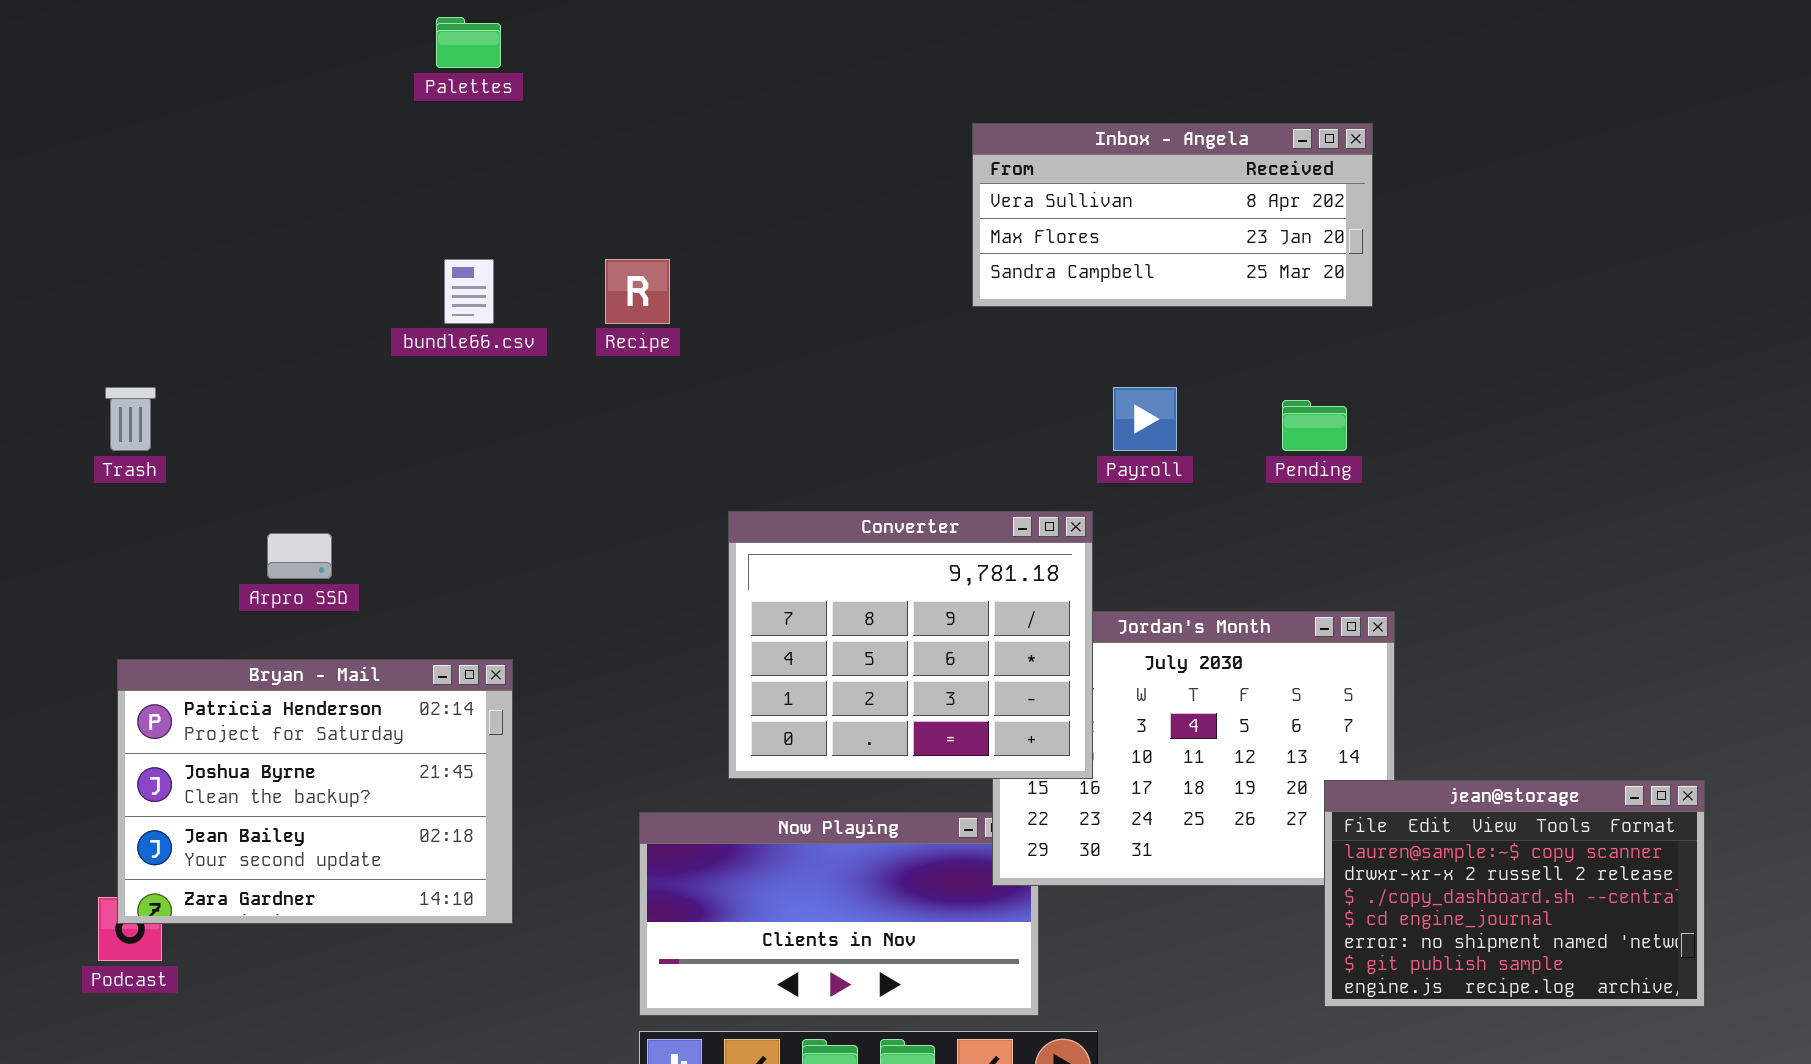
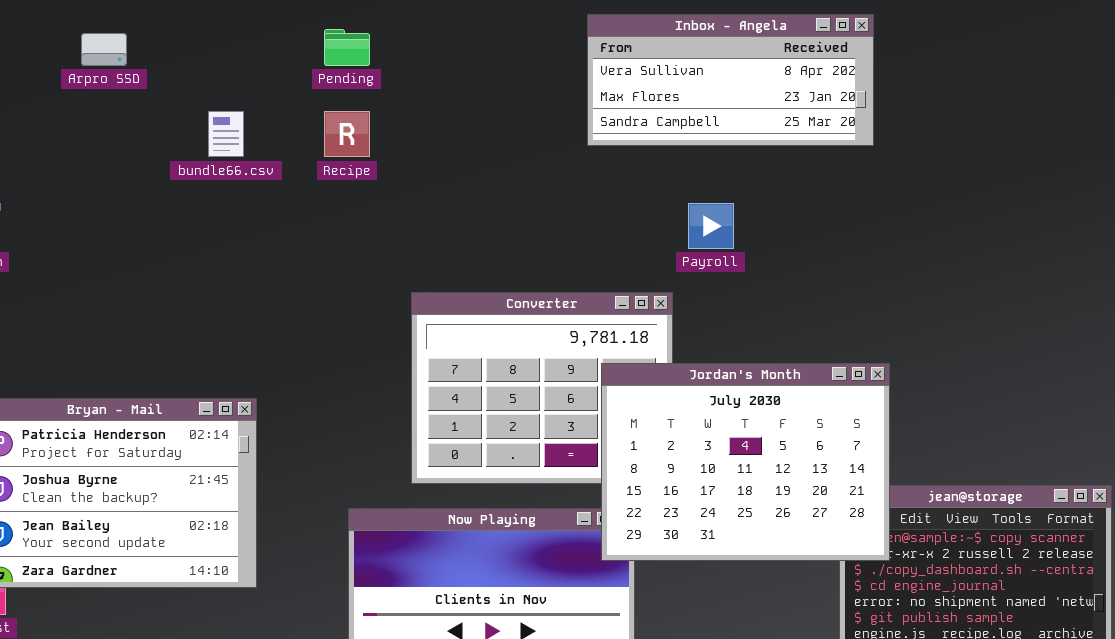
Pending: [1282,400,1347,451] -> [324,29,370,66], moved
Arpro SSD: [267,533,332,579] -> [81,33,127,66], moved
Jordan's Month: [992,611,1395,886] -> [601,363,890,561], raised

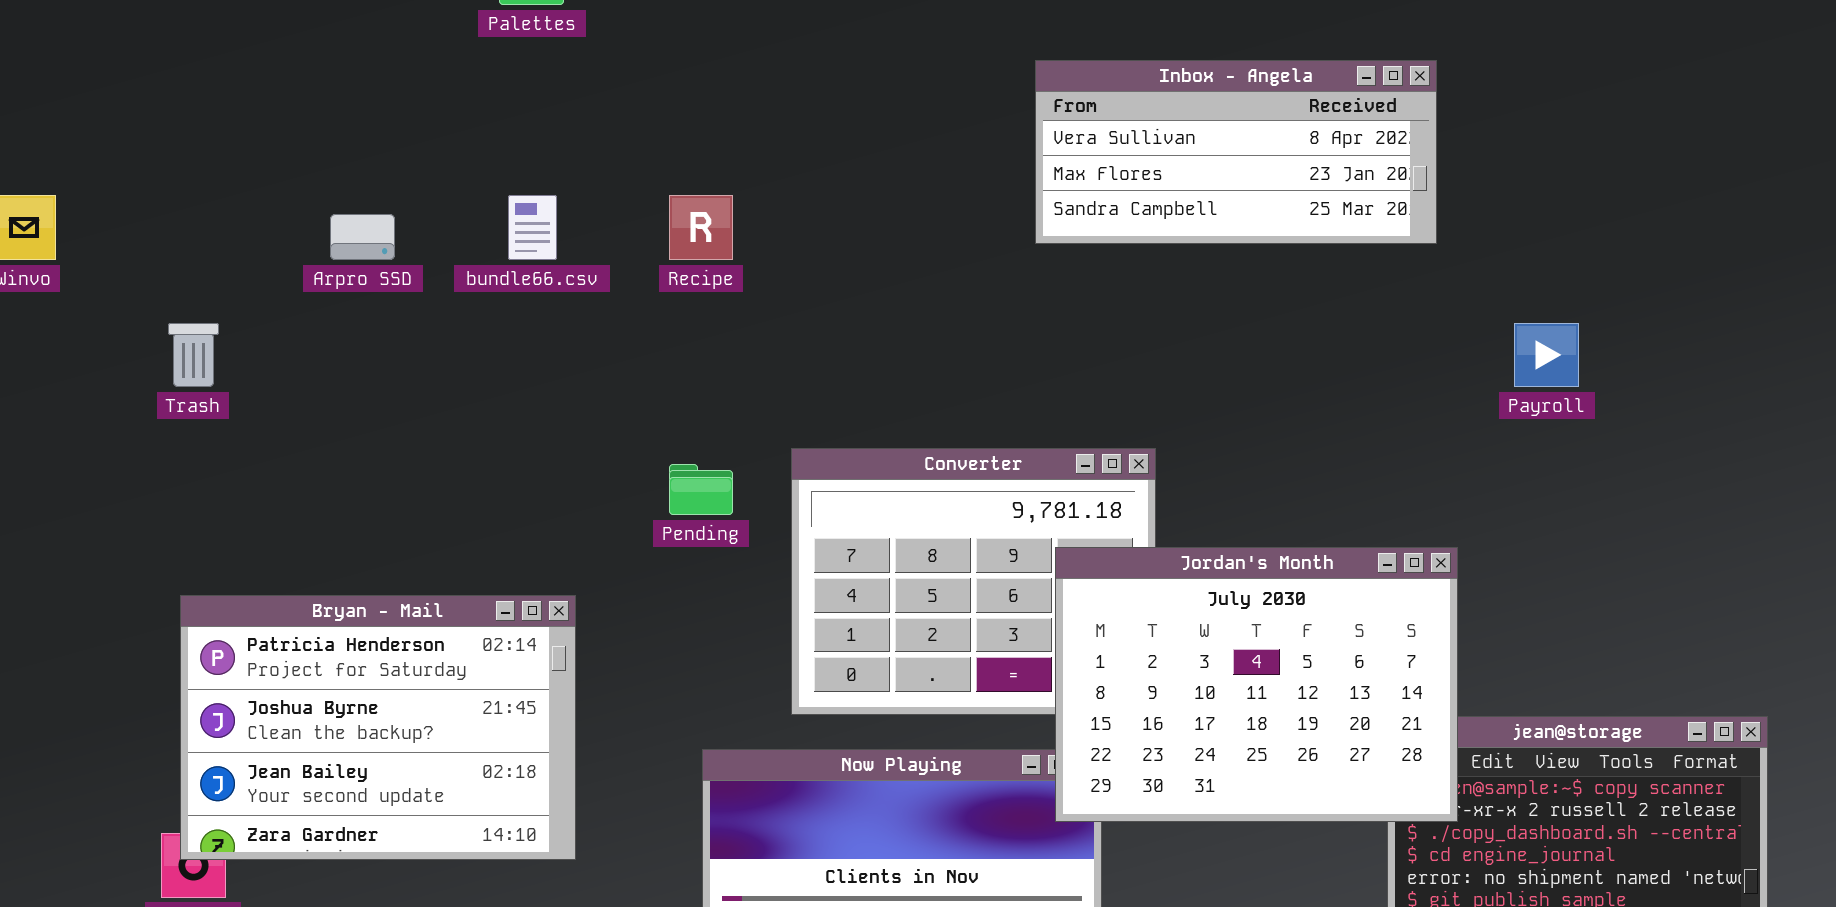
Pending: [324,29,370,66] -> [669,464,733,515], moved
Arpro SSD: [81,33,127,66] -> [330,214,395,260], moved
Payroll: [688,203,734,249] -> [1514,323,1579,387], moved

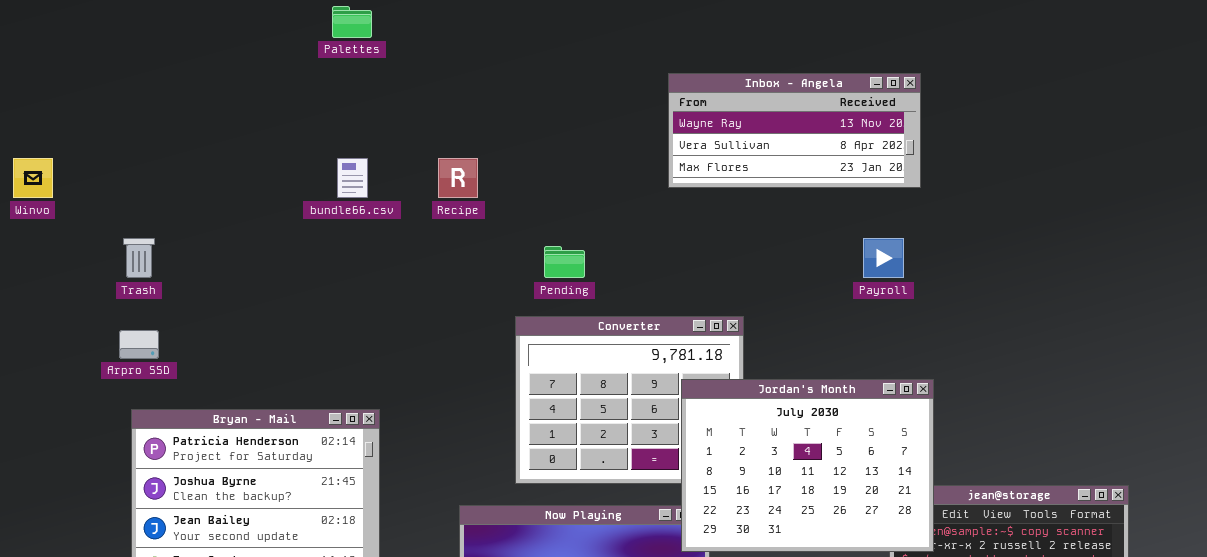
Inbox - Angela: [1035,60,1437,244] -> [668,73,921,188], scrolled up 1 row
Arpro SSD: [330,214,395,260] -> [119,330,159,359], moved
Payroll: [1514,323,1579,387] -> [863,238,904,278], moved
Pending: [669,464,733,515] -> [544,246,585,278], moved

